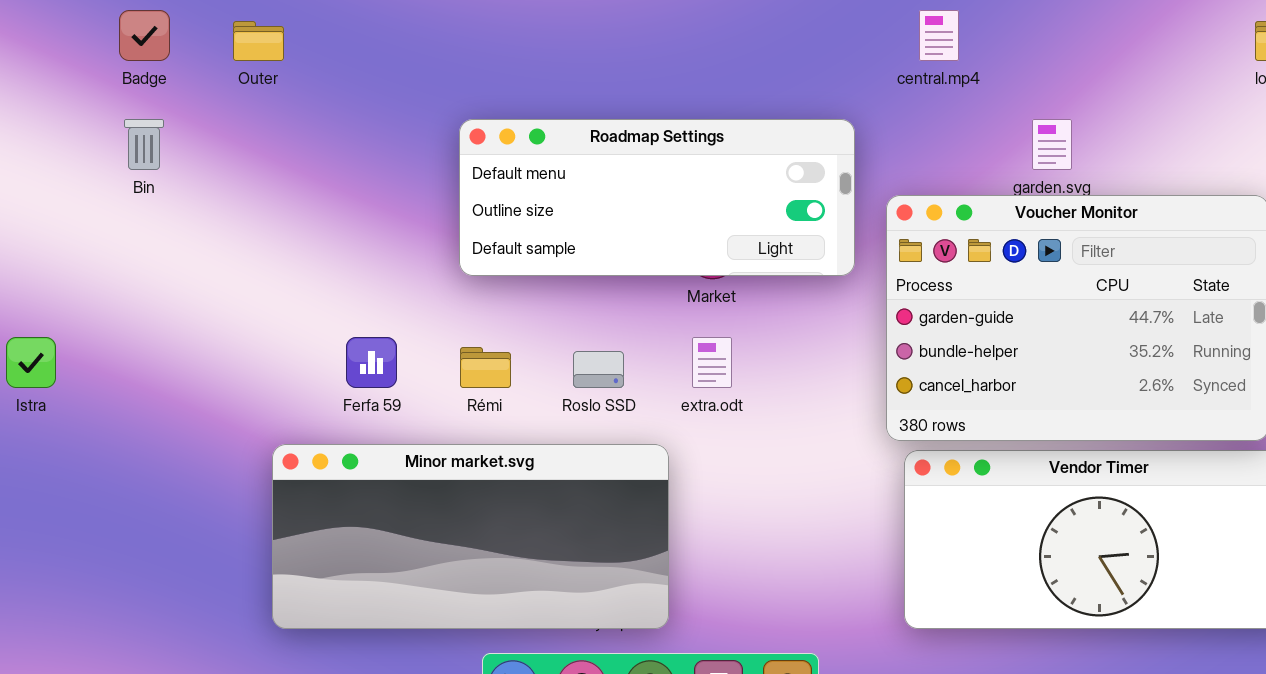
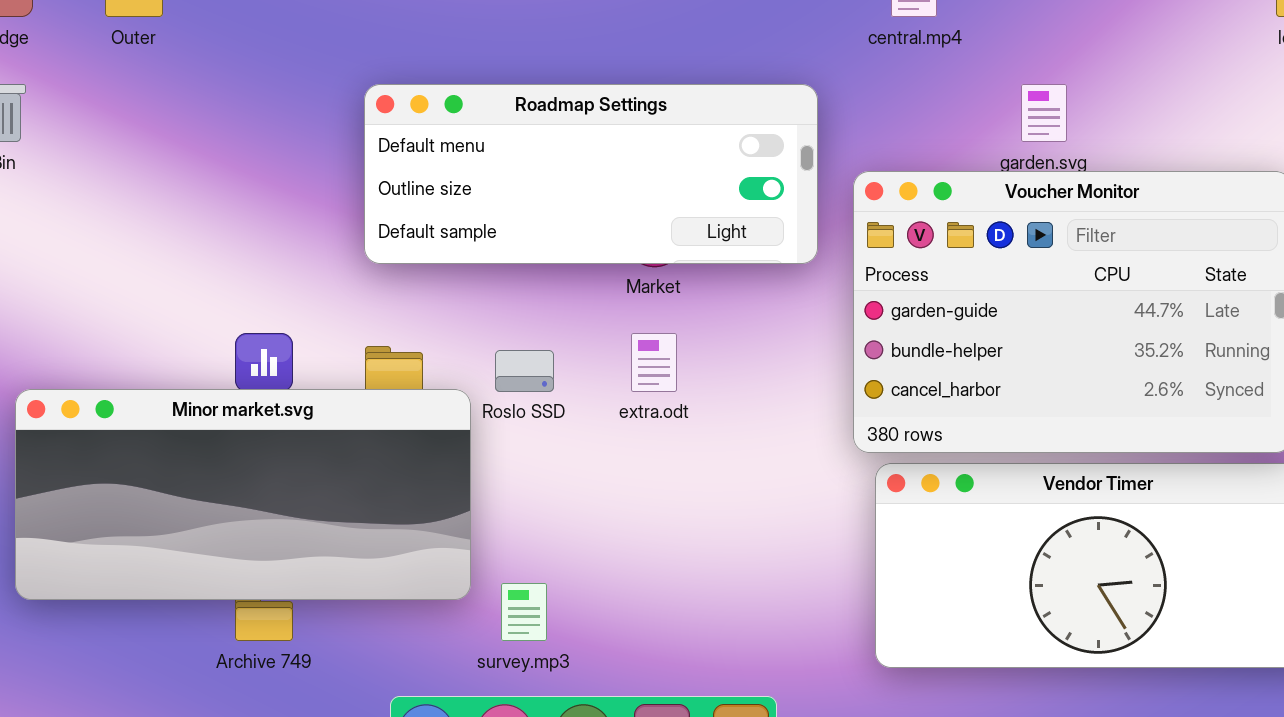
Minor market.svg: [272,444,669,629] -> [15,389,471,600], moved

